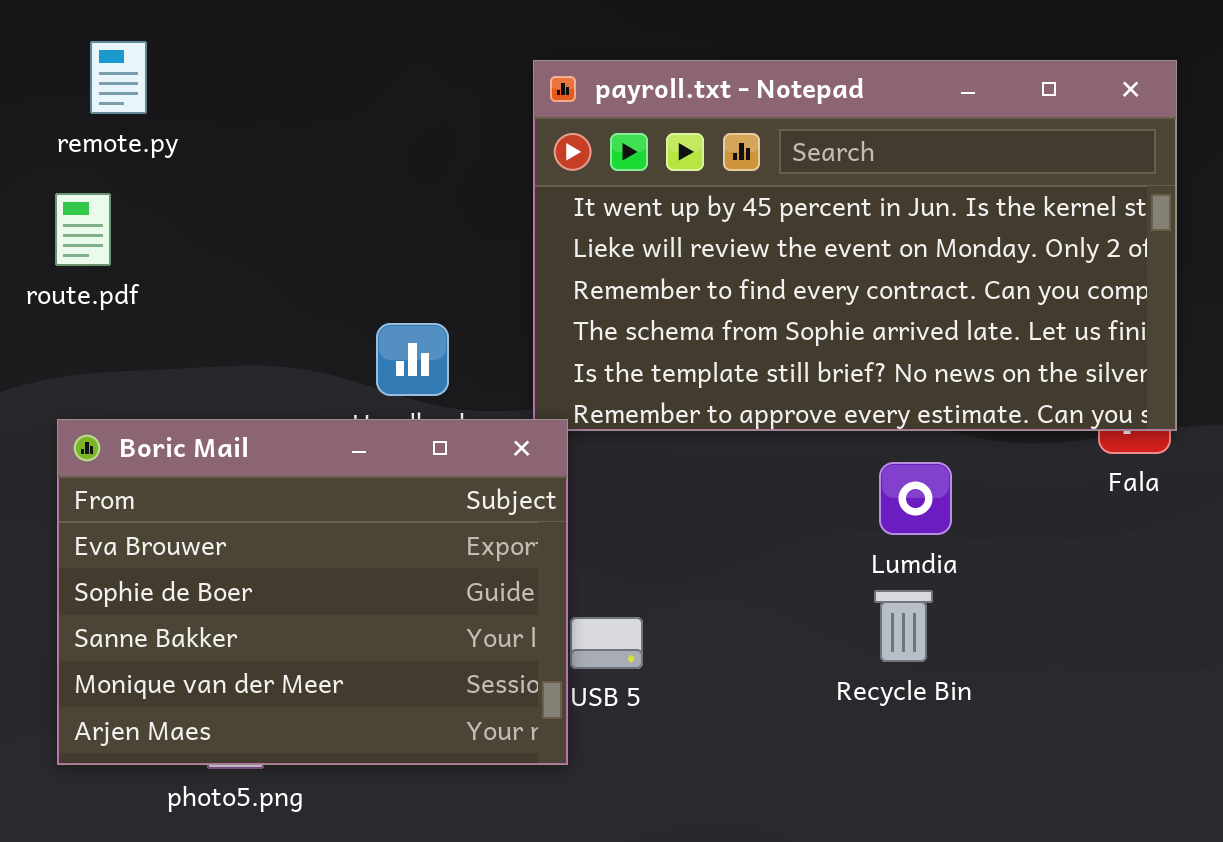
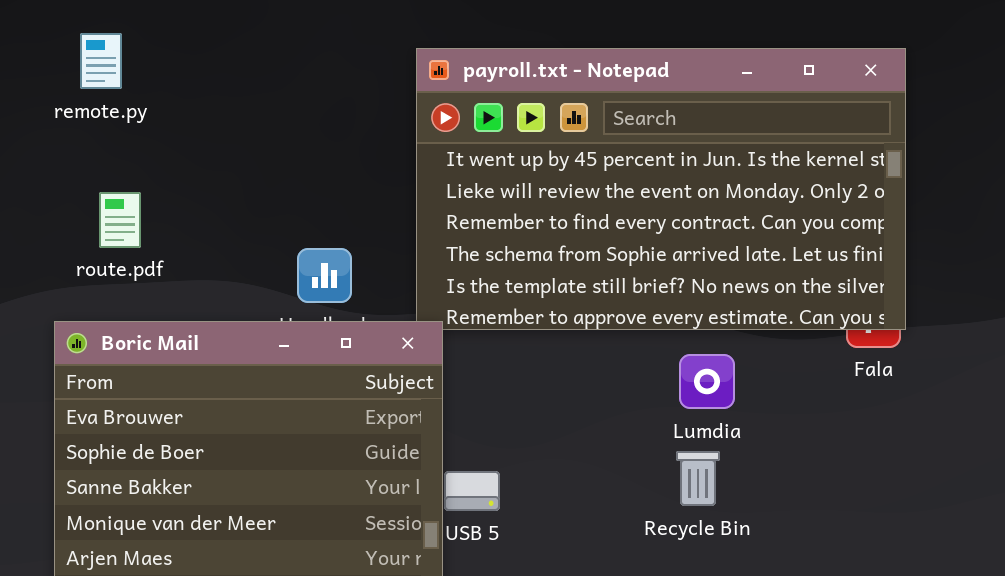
route.pdf: [55,193,111,266] -> [99,192,141,248], moved

